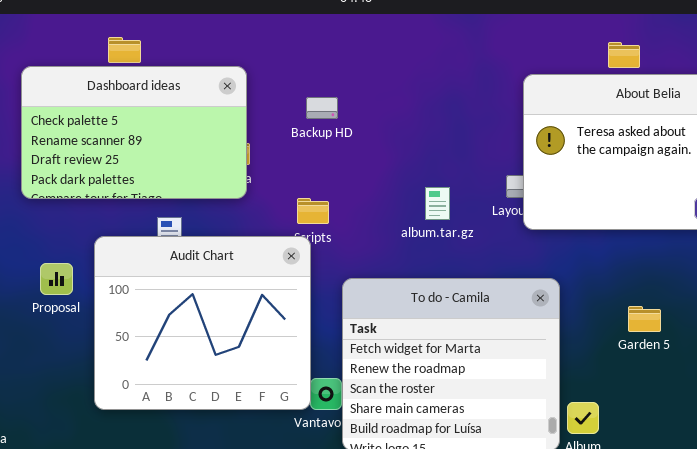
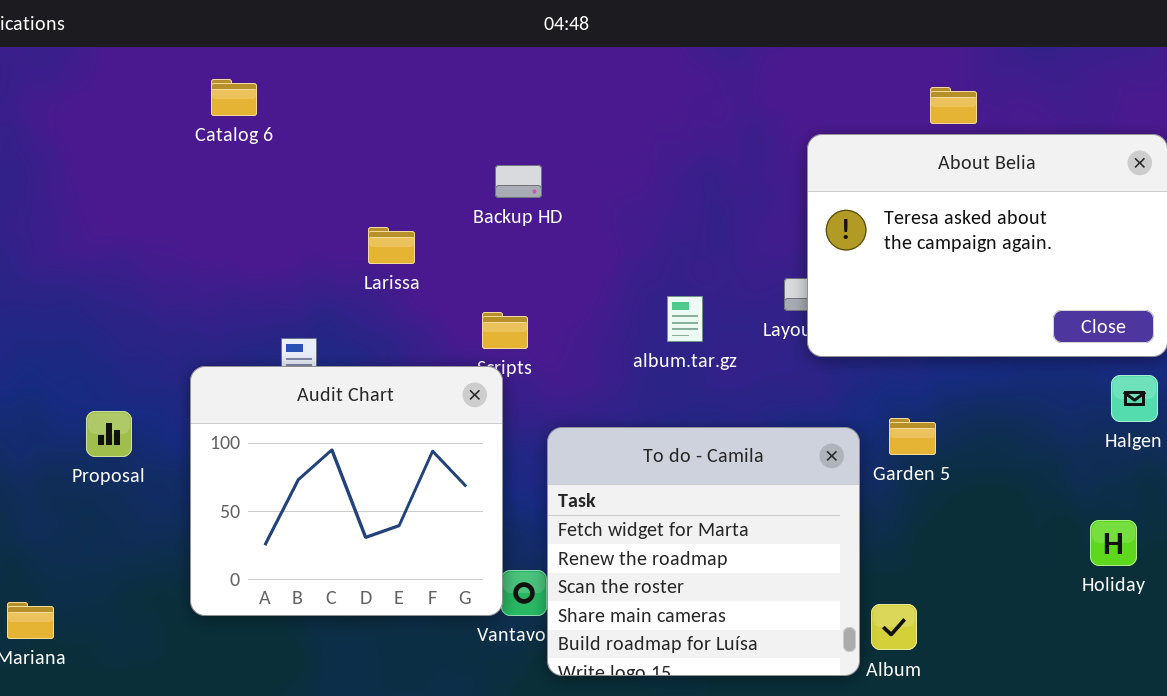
Dashboard ideas: [21,66,247,199] -> none, closed
Proposal: [40,263,73,295] -> [86,411,132,457], moved
Garden 5: [628,306,661,332] -> [889,418,936,455], moved

